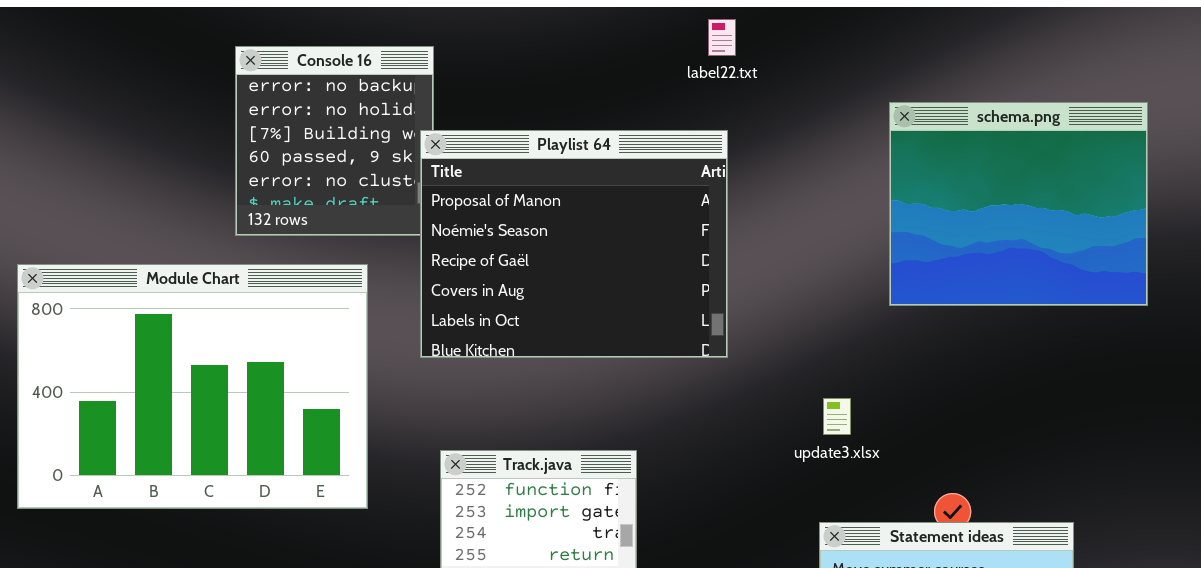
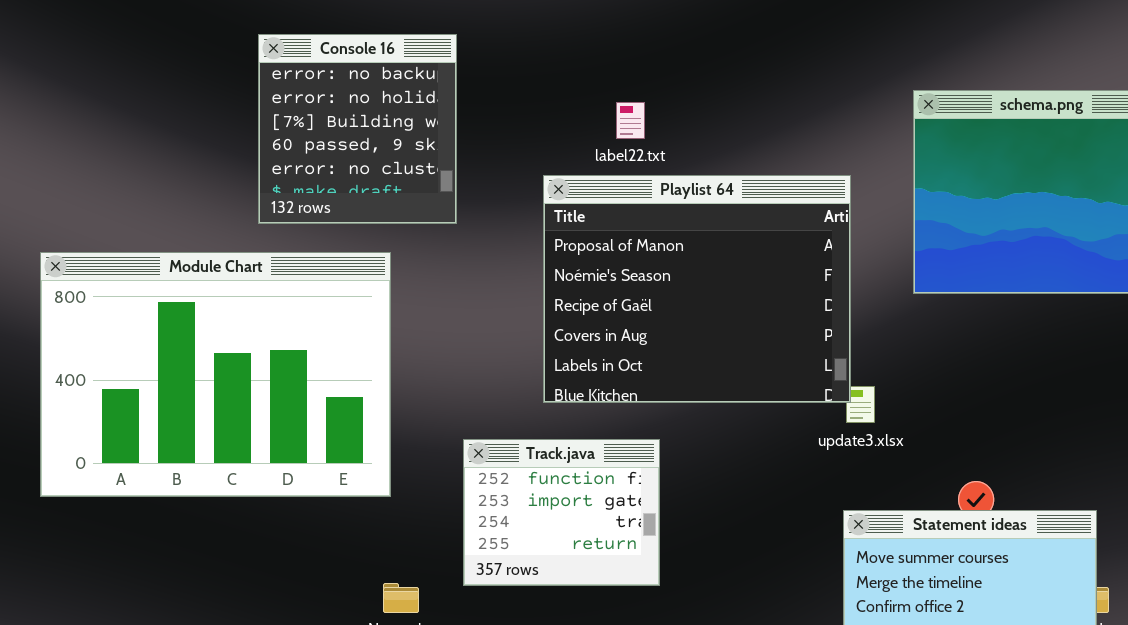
label22.txt: [708,19,736,56] -> [616,102,645,139], moved
Playlist 64: [420,130,728,358] -> [543,175,851,403], moved

